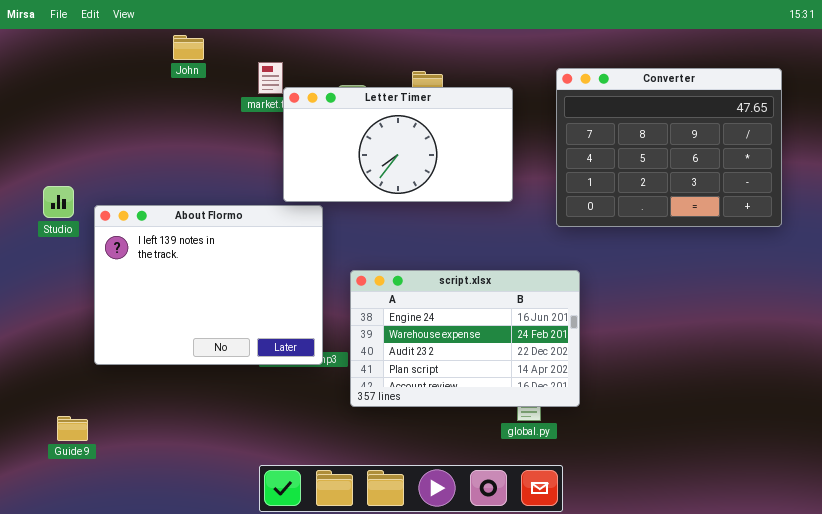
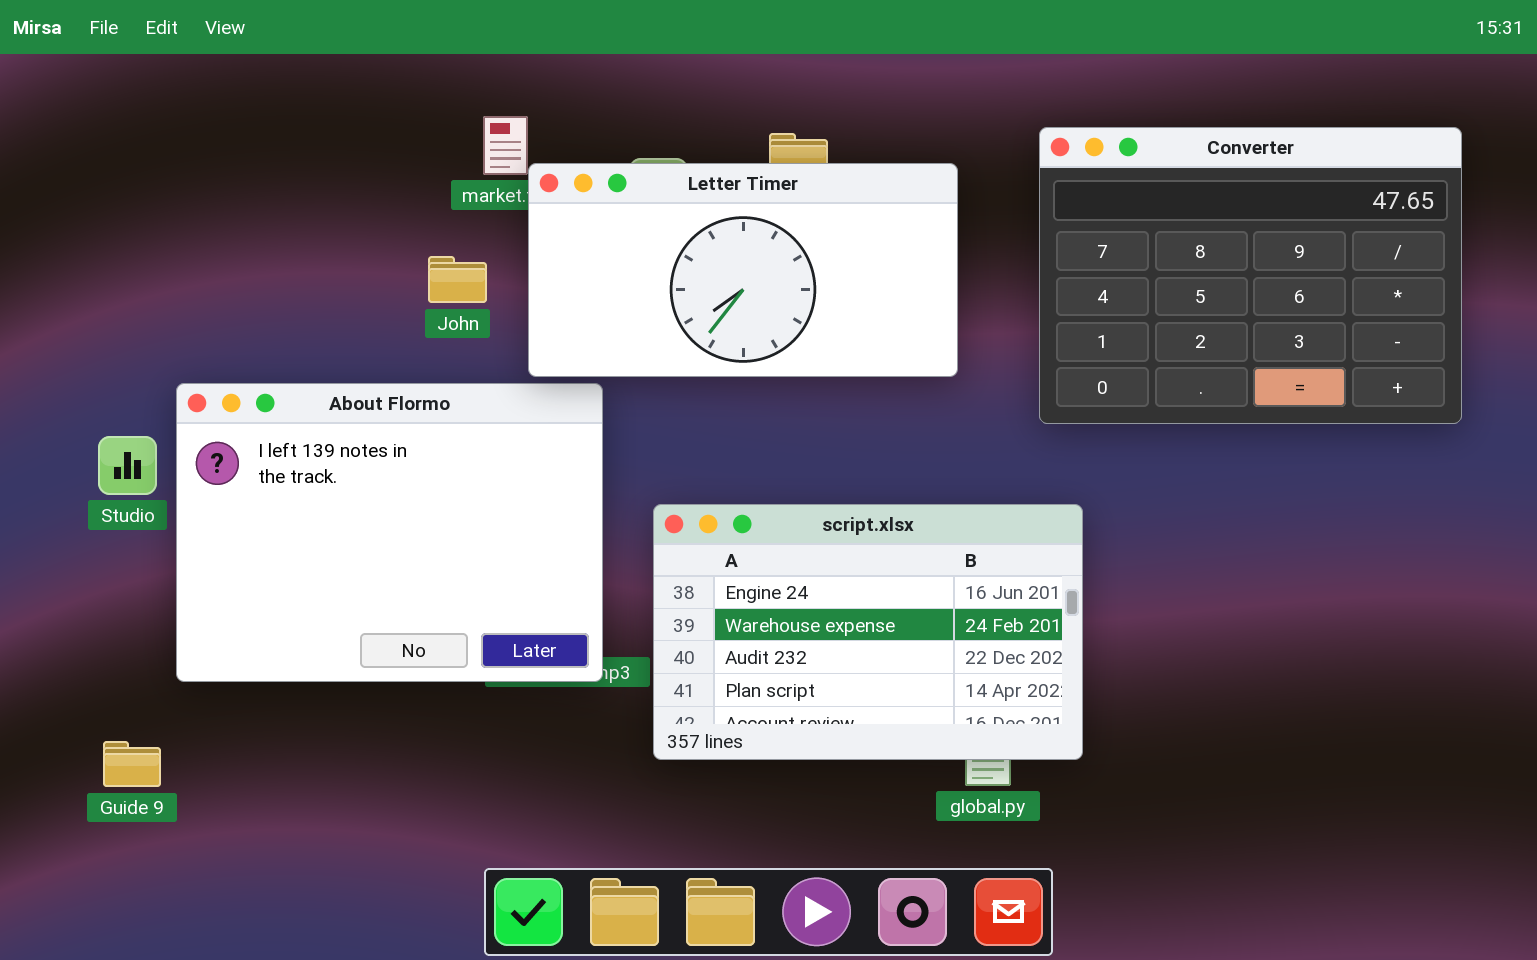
John: [173,35,204,60] -> [428,256,487,303], moved
Studio: [43,186,74,218] -> [98,436,157,495], moved
Guide 9: [57,416,88,441] -> [103,741,161,787], moved

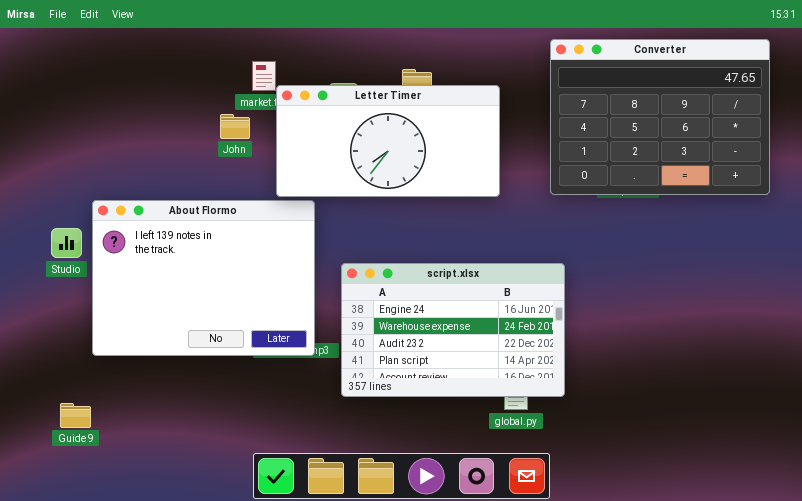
Converter: [1039,127,1462,424] -> [550,39,770,195], moved
John: [428,256,487,303] -> [220,114,250,139], moved
Guide 9: [103,741,161,787] -> [60,403,91,428], moved

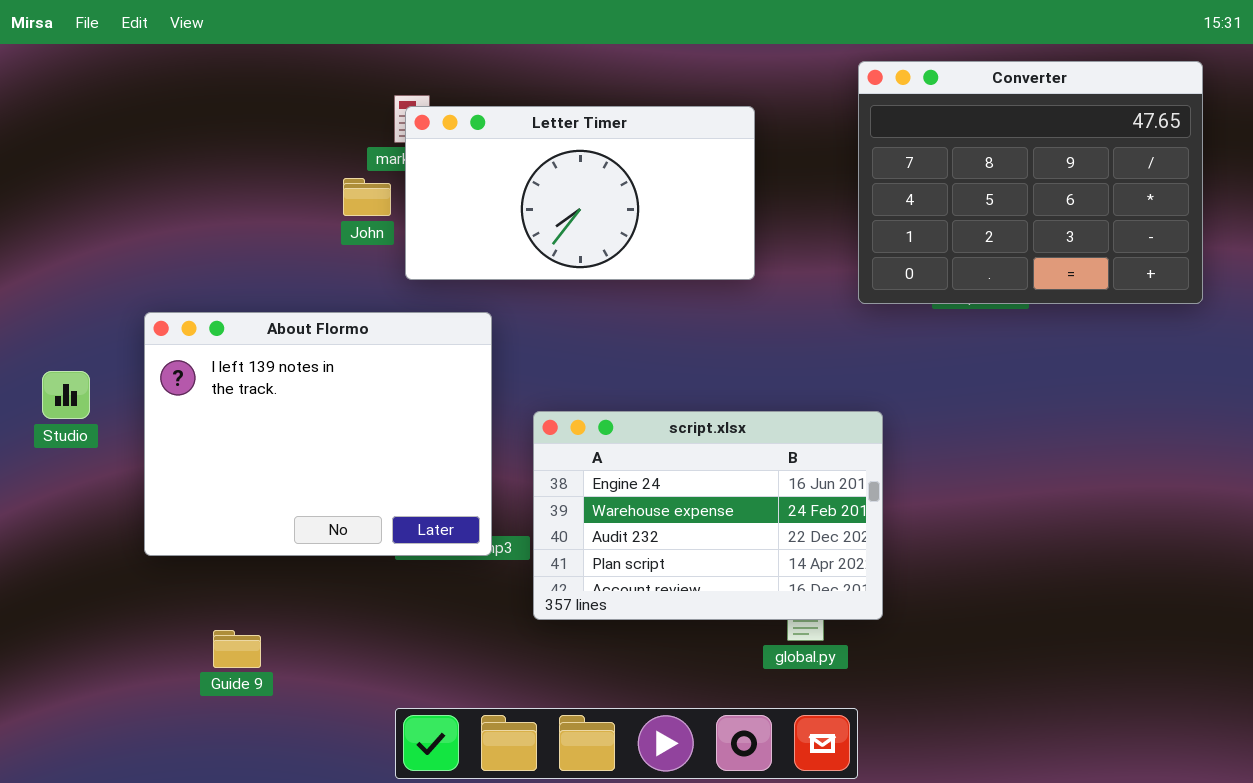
Letter Timer: [276,85,500,197] -> [405,106,755,280], moved
Studio: [51,228,82,258] -> [42,371,90,419], moved
Guide 9: [60,403,91,428] -> [213,630,261,668], moved

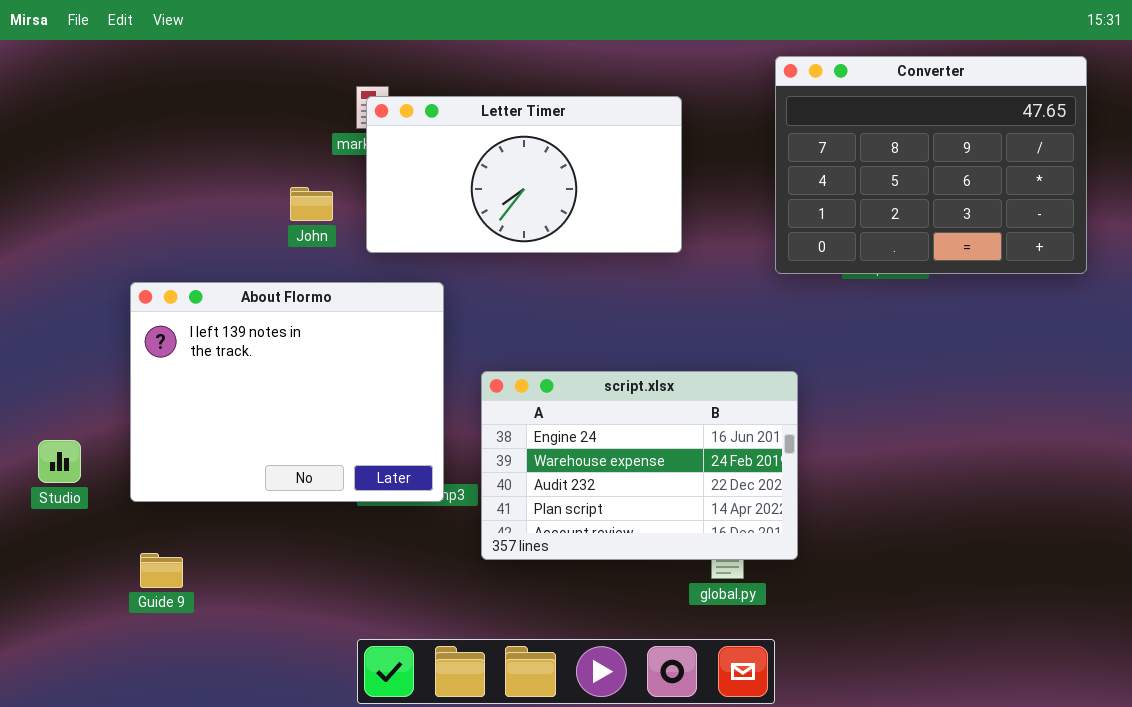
John: [343,178,391,216] -> [290,187,333,221], moved
Studio: [42,371,90,419] -> [38,440,81,483], moved
Guide 9: [213,630,261,668] -> [140,553,183,588], moved

